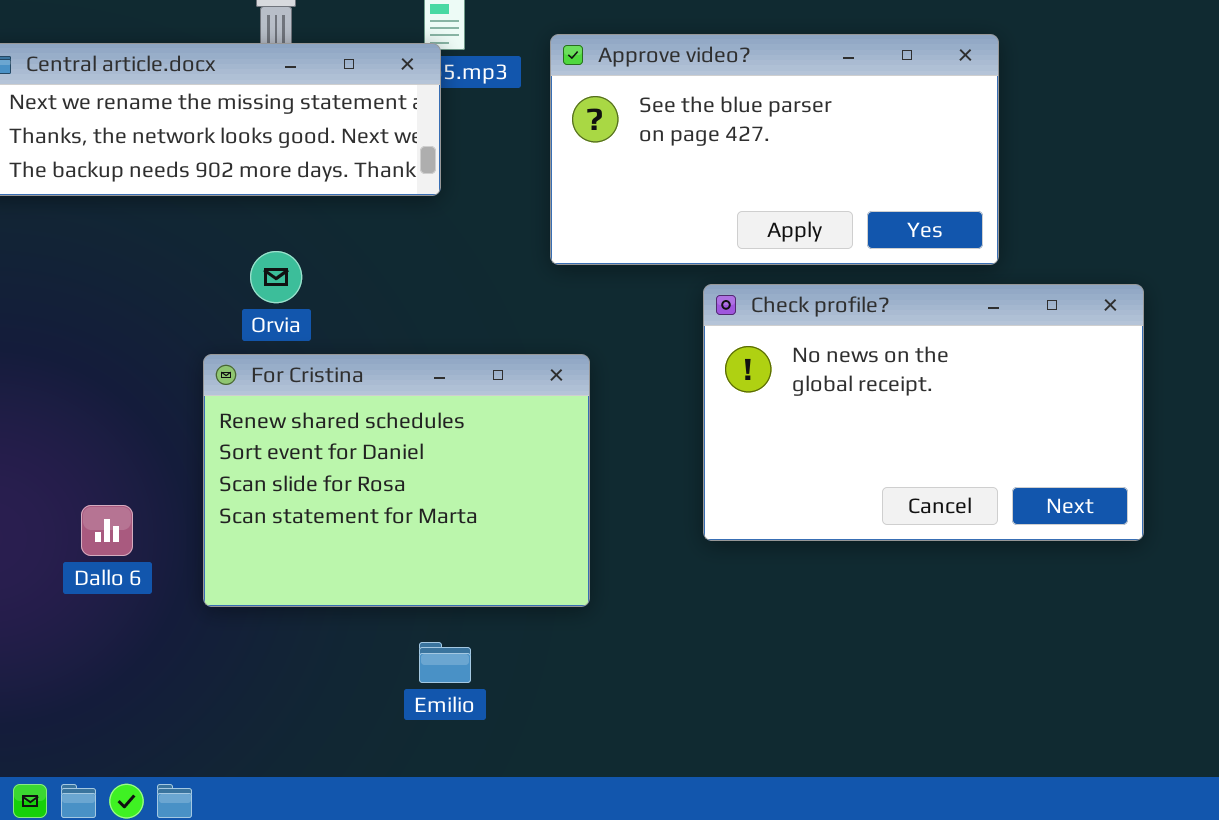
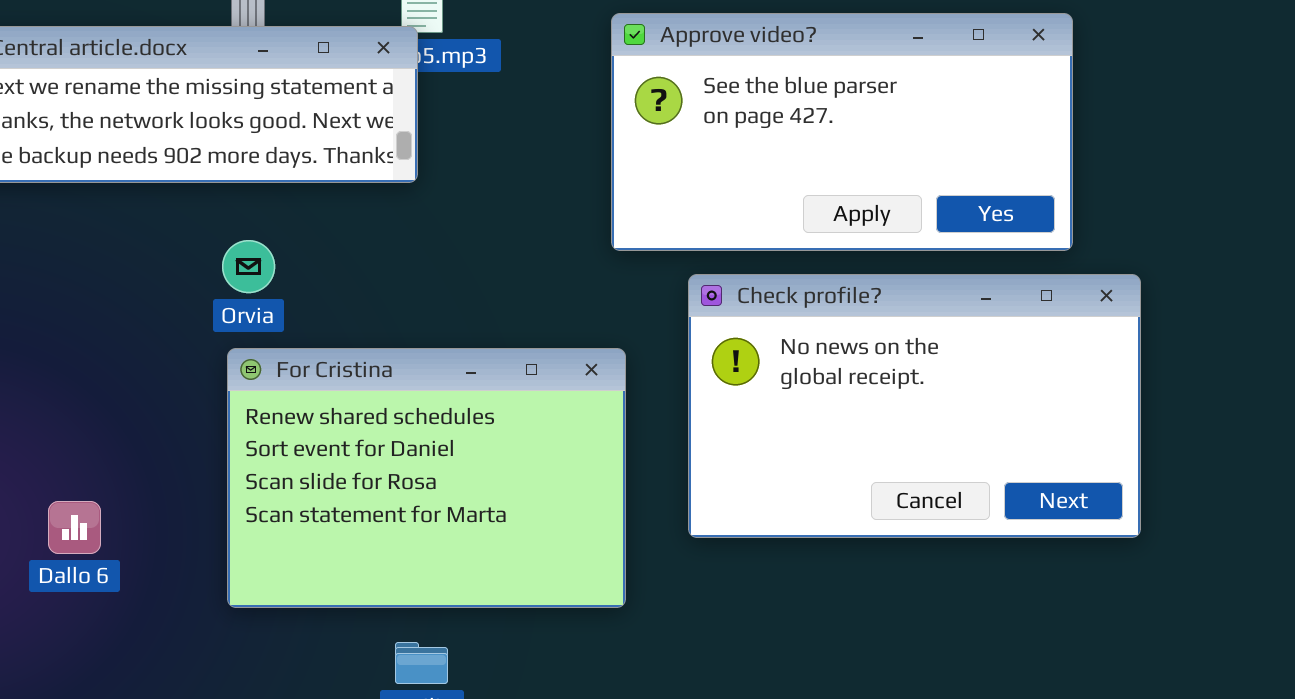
Approve video?: [550,34,999,265] -> [611,13,1073,251], moved
For Cristina: [203,354,590,607] -> [227,348,626,608], moved

